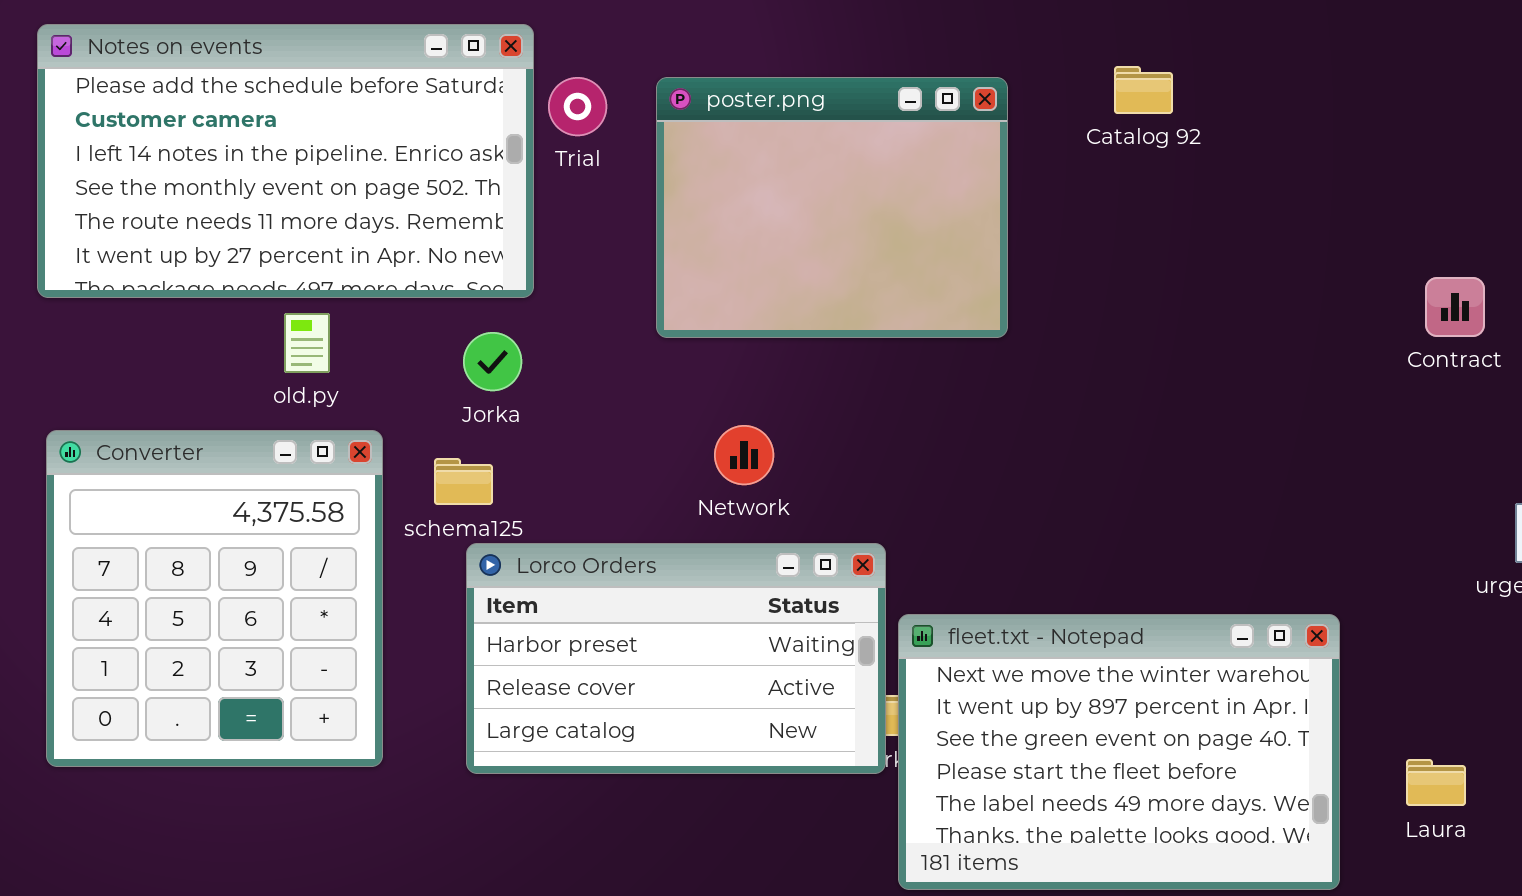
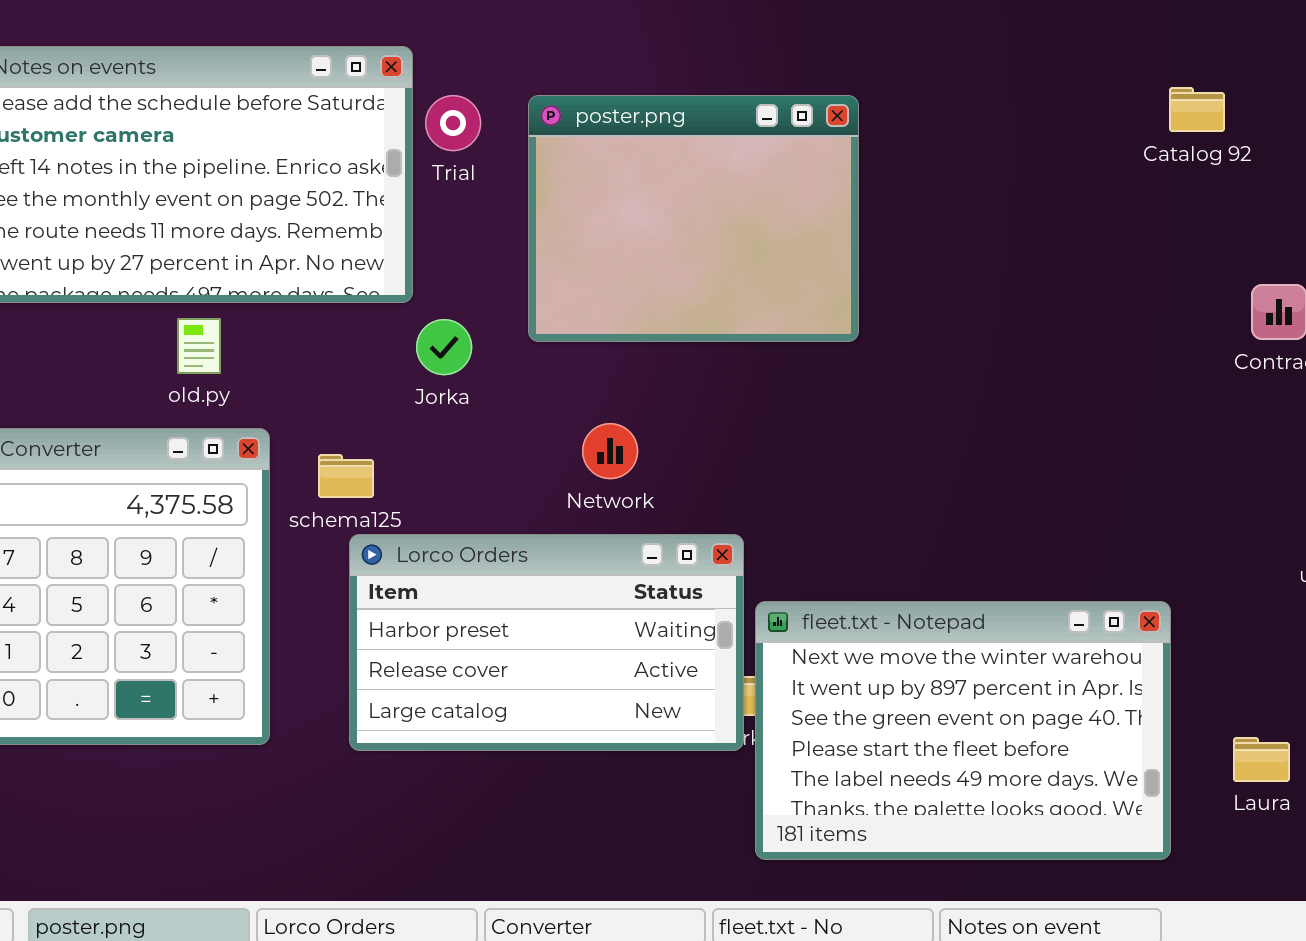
Catalog 92: [1114,66,1173,114] -> [1169,87,1225,132], moved
Jorka: [463,332,522,391] -> [416,319,472,375], moved

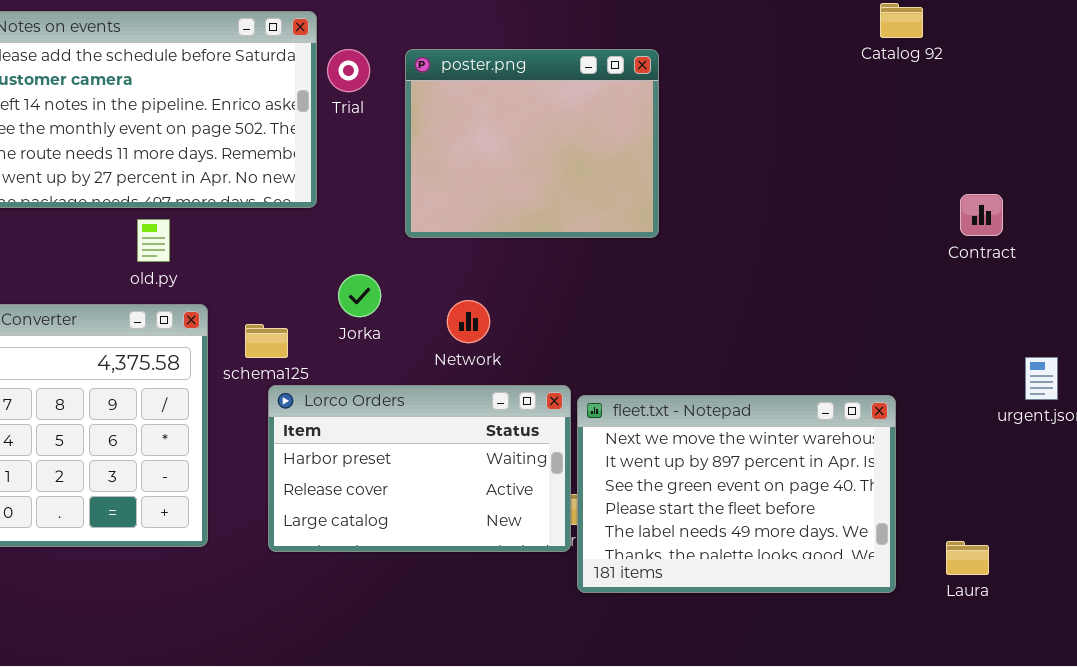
Catalog 92: [1169,87,1225,132] -> [880,3,923,38], moved
Jorka: [416,319,472,375] -> [338,274,381,317], moved
fleet.txt - Notepad: [755,601,1171,860] -> [577,395,896,593], moved

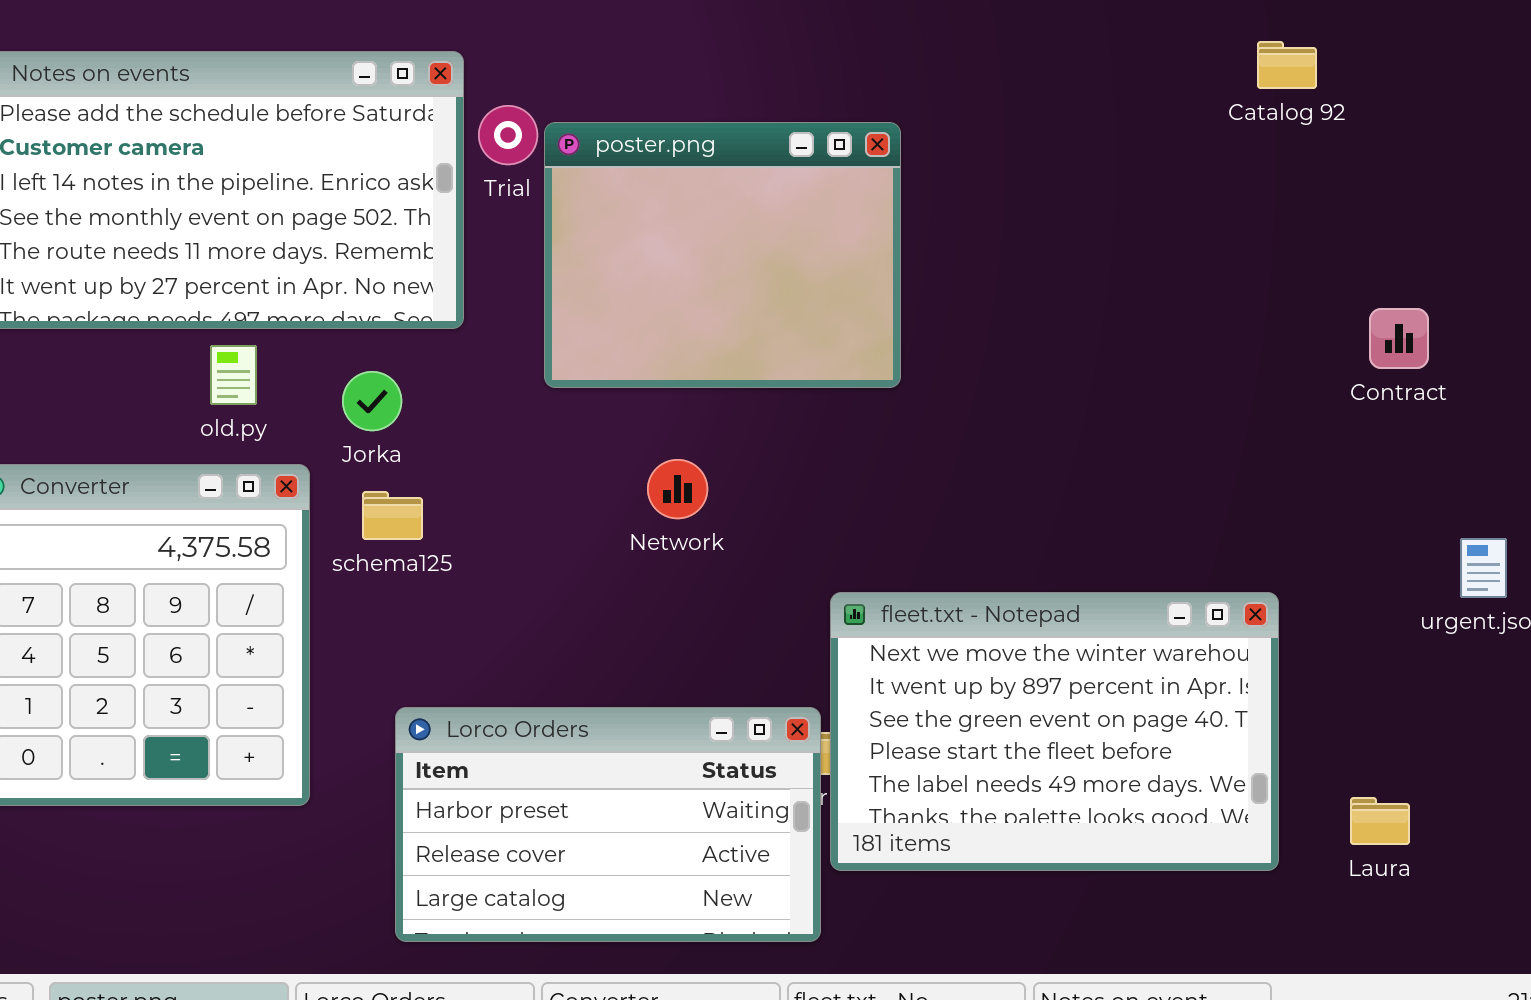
poster.png: [405,49,659,238] -> [544,122,901,388], moved
Jorka: [338,274,381,317] -> [342,371,402,431], moved
Lorco Orders: [268,385,571,552] -> [395,707,821,942], moved

